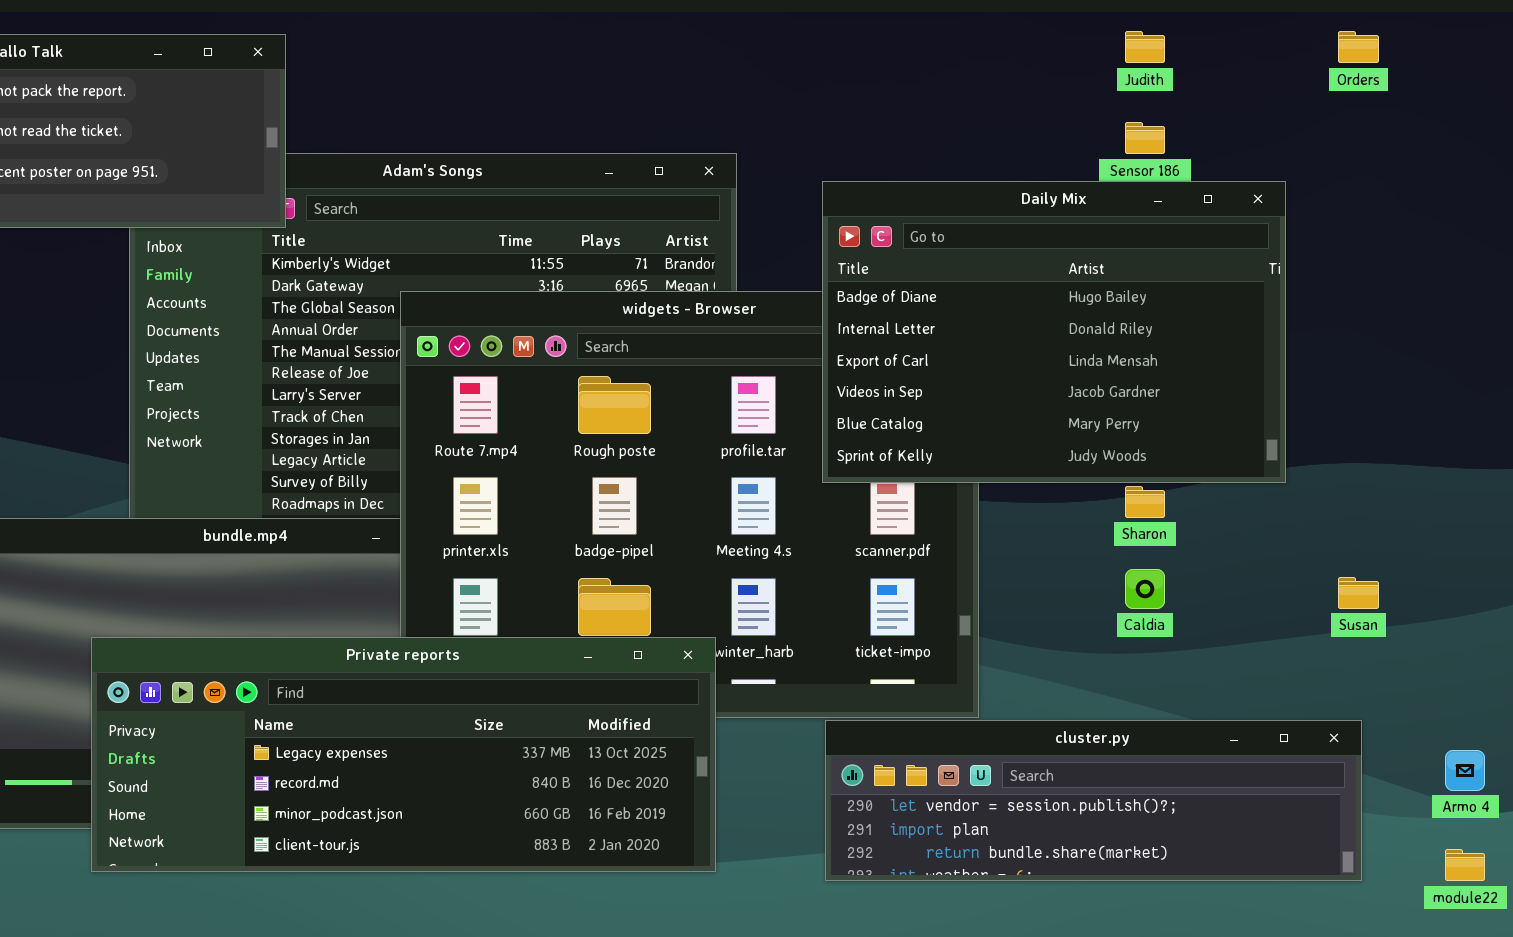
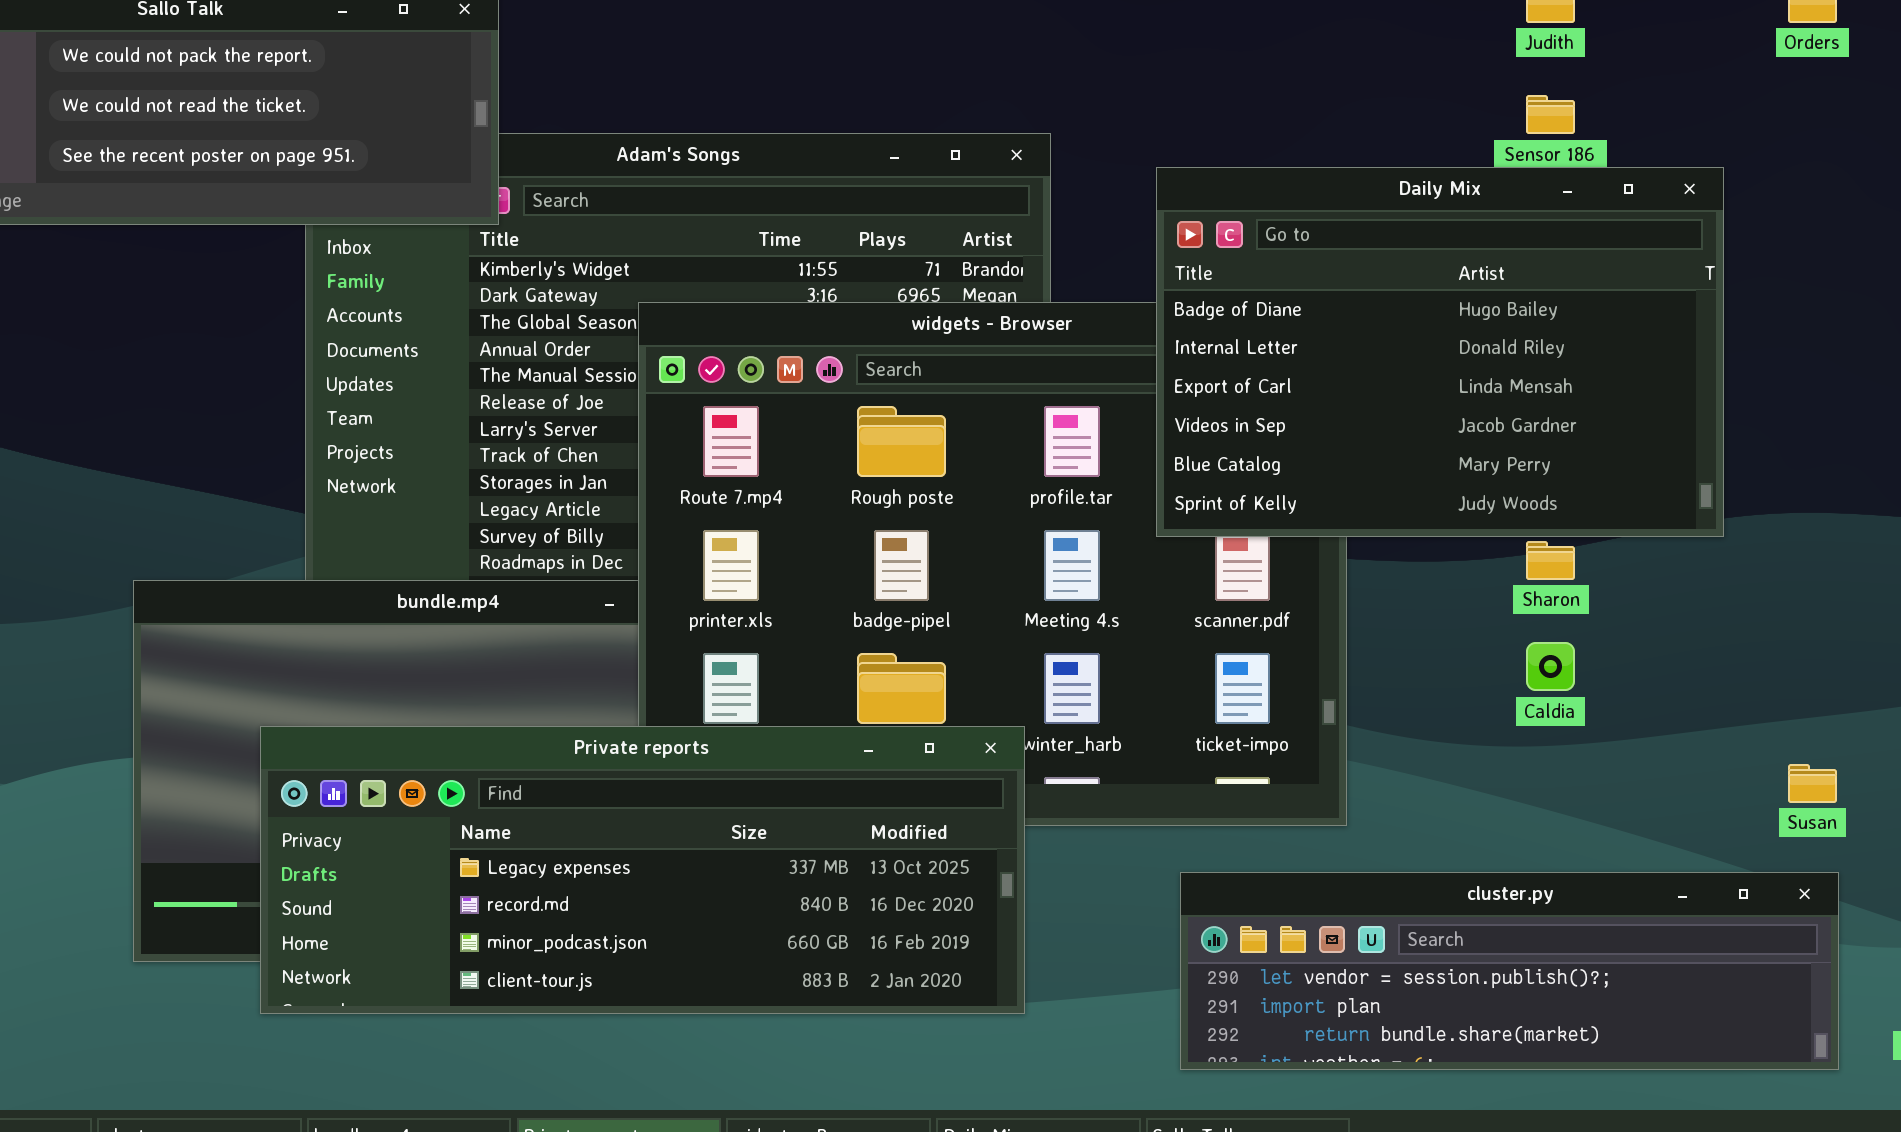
Susan: [1338,577,1379,609] -> [1788,764,1837,803], moved
cluster.py: [825,720,1362,881] -> [1180,872,1839,1070], moved

